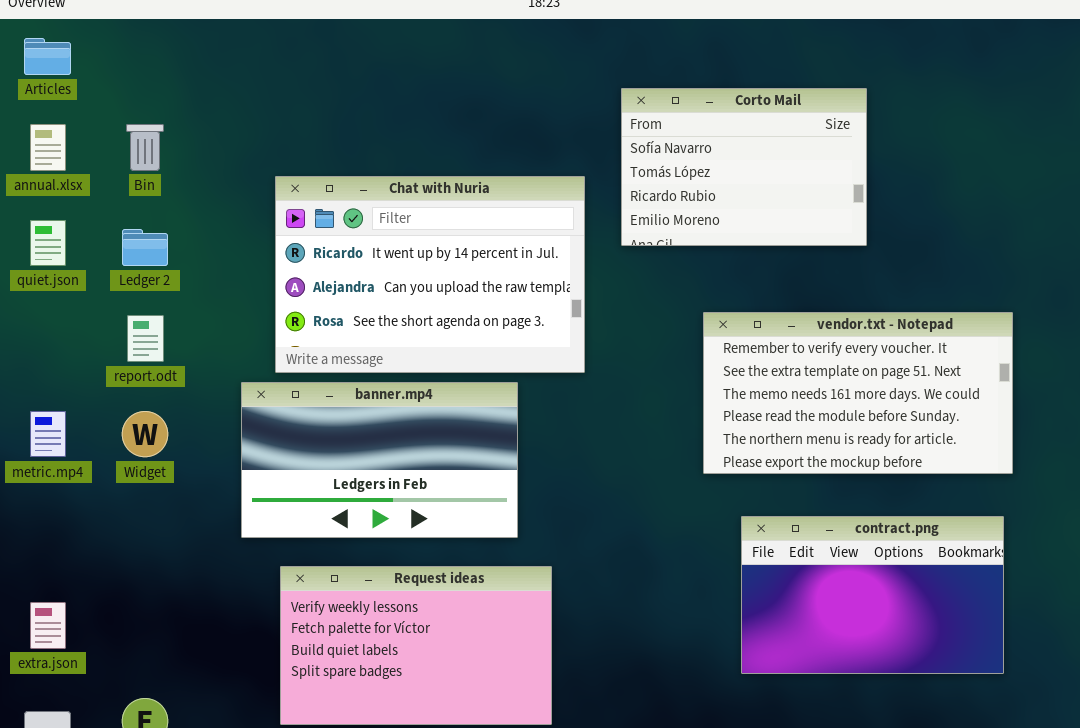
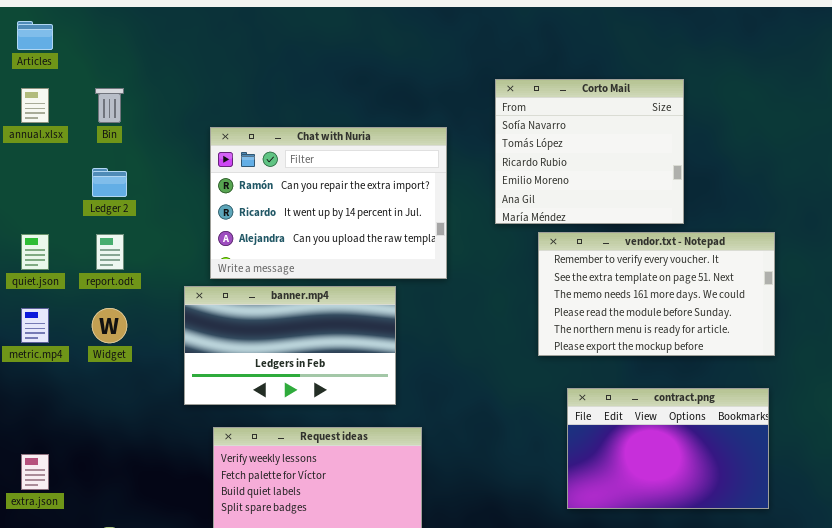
Corto Mail: [621,88,867,246] -> [495,79,684,224], moved, resized
Chat with Nuria: [275,176,585,373] -> [210,127,447,279], scrolled up 1 row
quiet.json: [30,220,66,266] -> [21,234,49,270], moved

